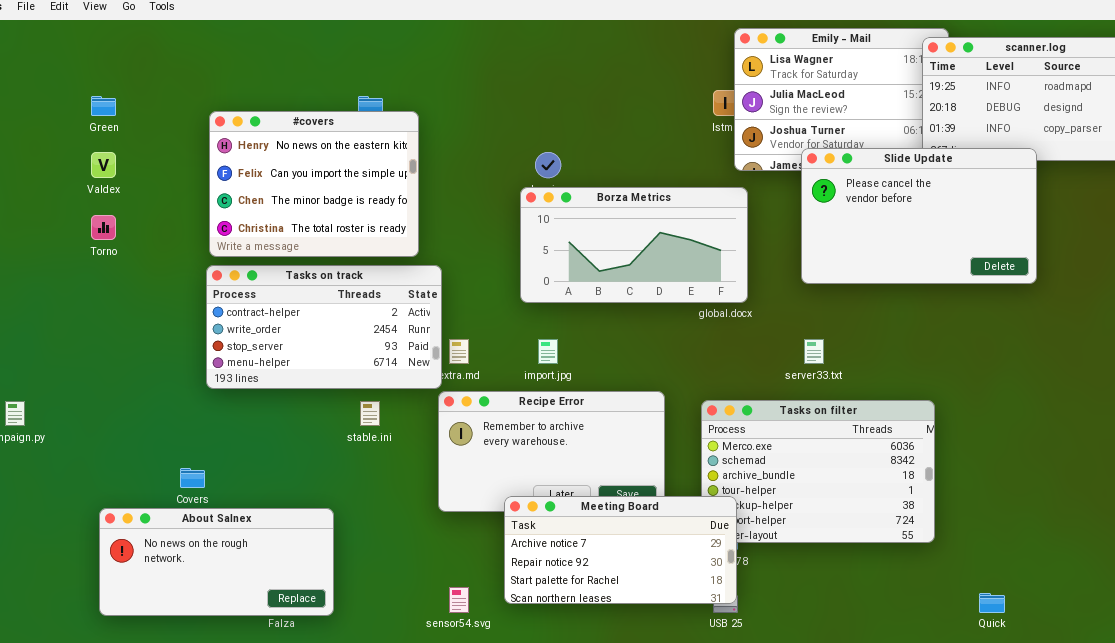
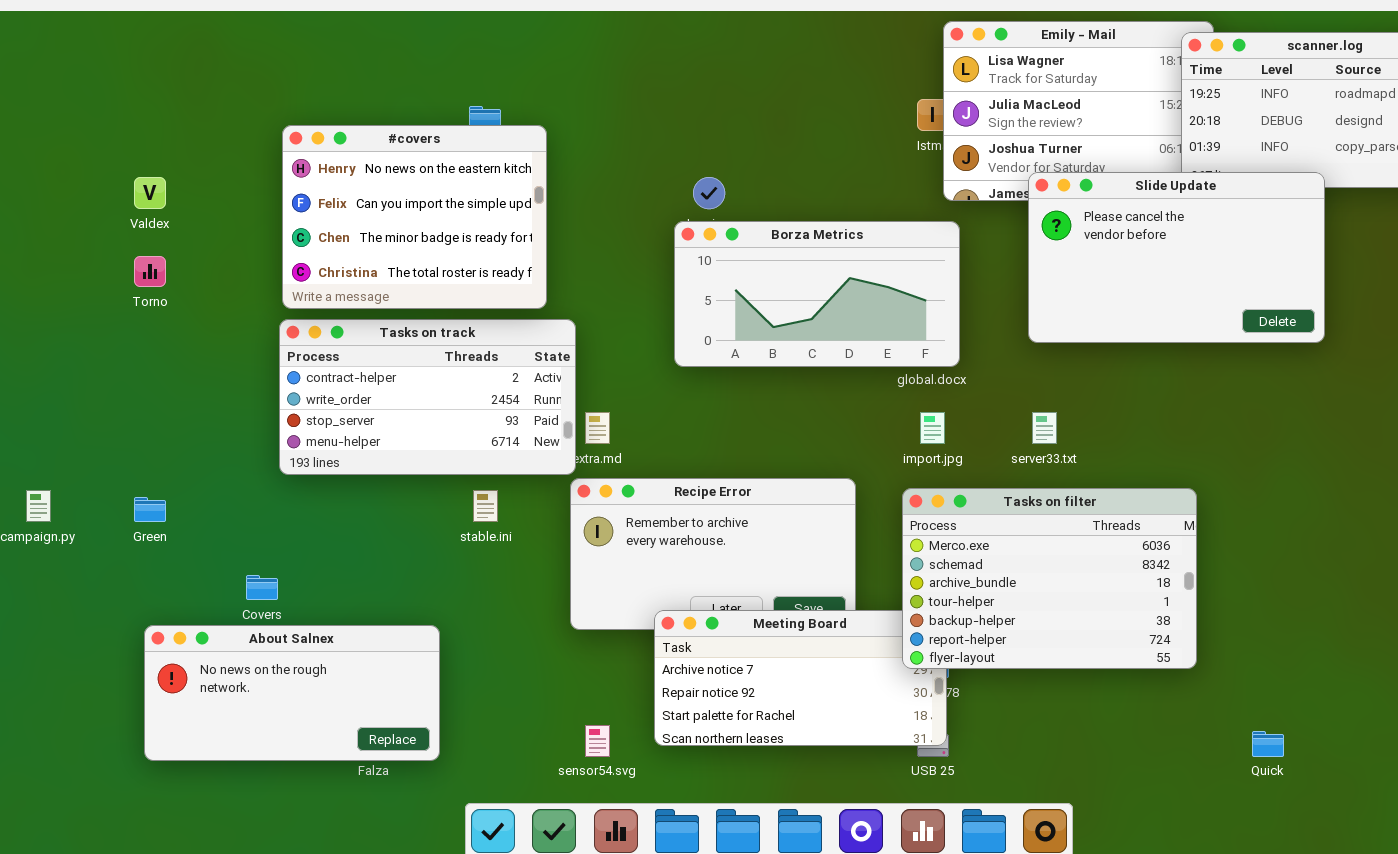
Green: [91,96,116,116] -> [134,497,166,522], moved
import.jpg: [538,339,558,364] -> [920,412,945,444], moved
Tasks on filter: [701,400,935,543] -> [902,488,1197,669], raised

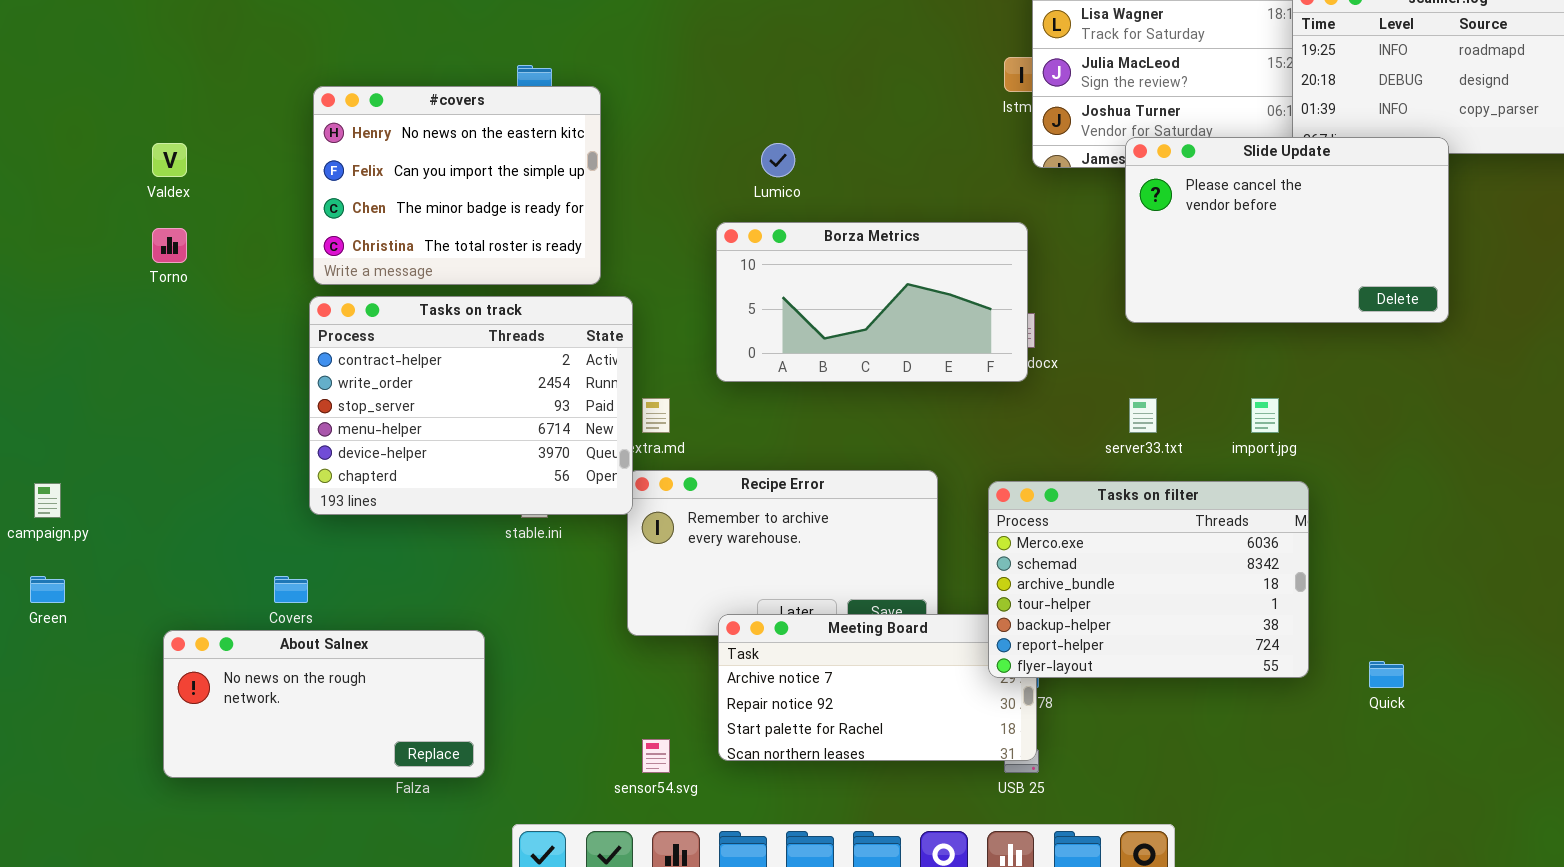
Borza Metrics: [674,221,960,367] -> [716,222,1028,382], moved
Tasks on track: [279,319,576,475] -> [309,296,633,515], resized
import.jpg: [920,412,945,444] -> [1251,398,1279,433], moved
Green: [134,497,166,522] -> [30,576,65,603], moved
Quick: [1252,731,1284,757] -> [1369,661,1404,688], moved

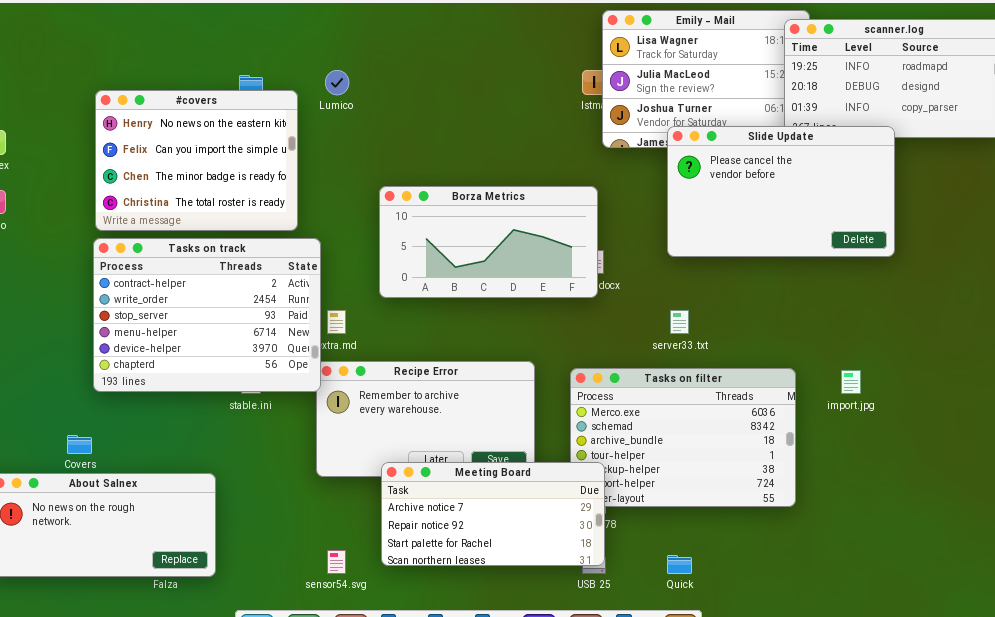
Lumico: [761,143,795,177] -> [325,70,349,95], moved
import.jpg: [1251,398,1279,433] -> [841,370,861,394], moved
Meeting Board: [718,614,1037,761] -> [381,462,605,566], raised
Quick: [1369,661,1404,688] -> [667,555,692,574], moved

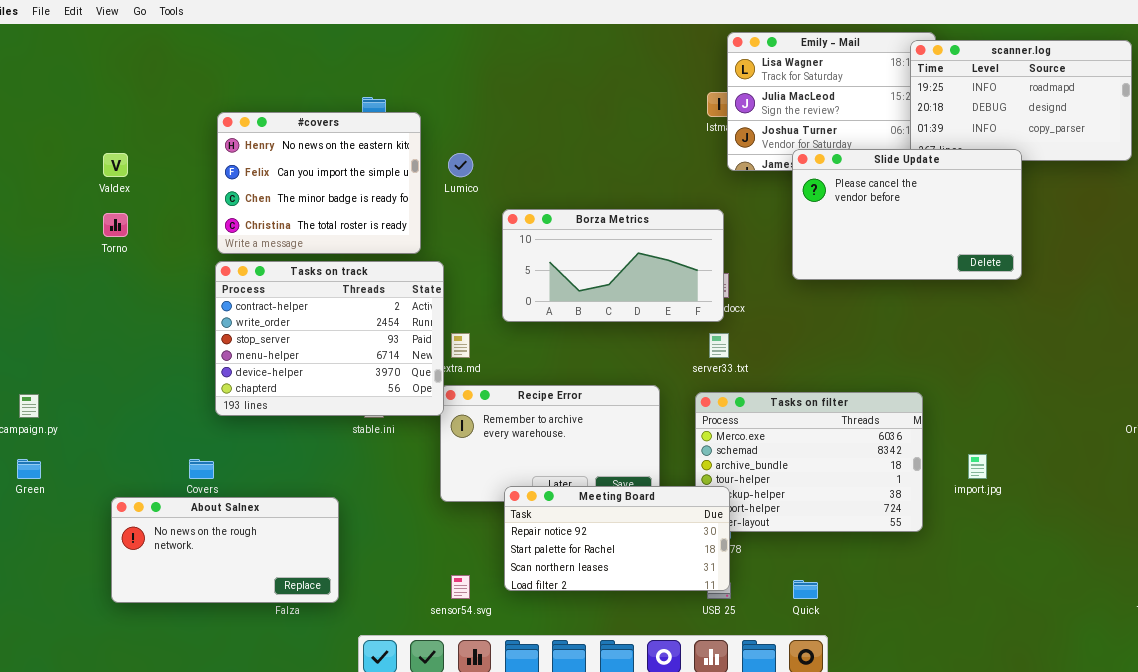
Lumico: [325,70,349,95] -> [448,153,473,177], moved
server33.txt: [670,310,689,334] -> [709,333,729,358], moved
import.jpg: [841,370,861,394] -> [968,454,987,479], moved
Meeting Board: [381,462,605,566] -> [504,486,730,591], scrolled down 1 row

